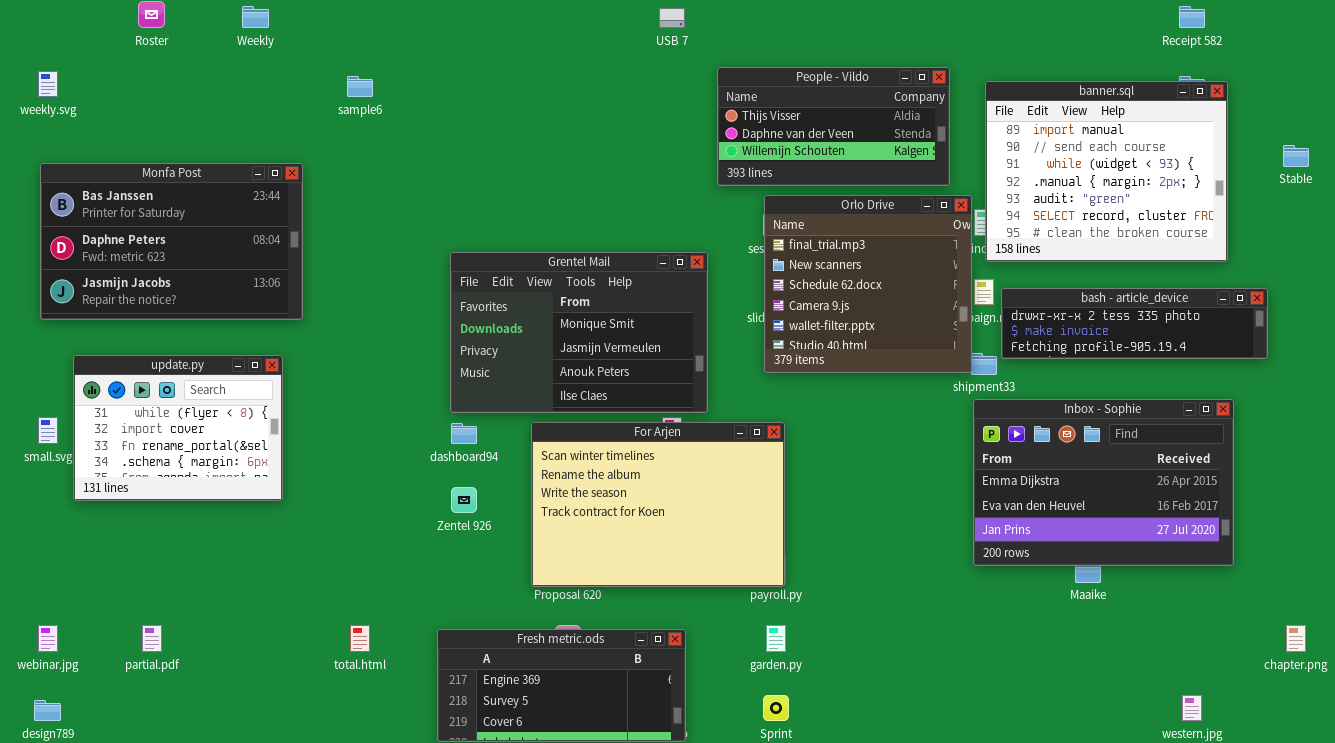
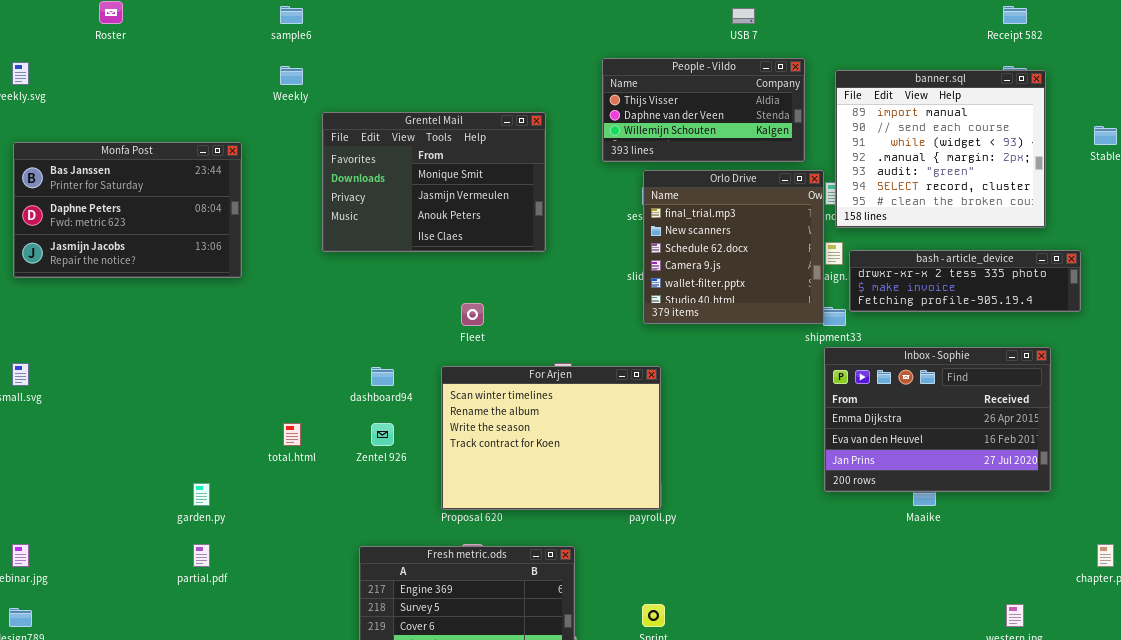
Weekly: [242,6,269,28] -> [280,66,303,85], moved
USB 7: [659,8,685,28] -> [732,8,755,24], moved
sample6: [347,76,373,97] -> [280,6,303,24], moved
Grentel Mail: [450,252,708,413] -> [322,112,546,252], moved
update.py: [73,355,283,501] -> none, closed
partial.pdf: [142,625,162,652] -> [193,544,210,567], moved
total.html: [350,625,370,652] -> [283,423,301,446], moved
garden.py: [766,625,786,652] -> [193,483,210,506], moved

